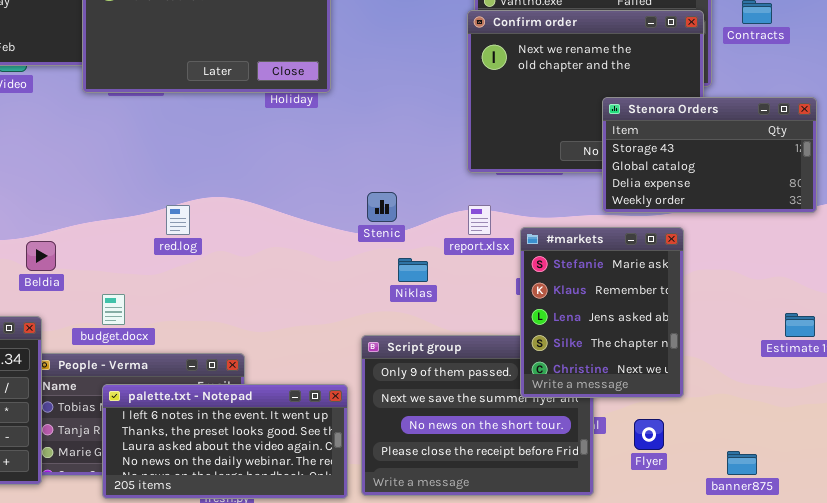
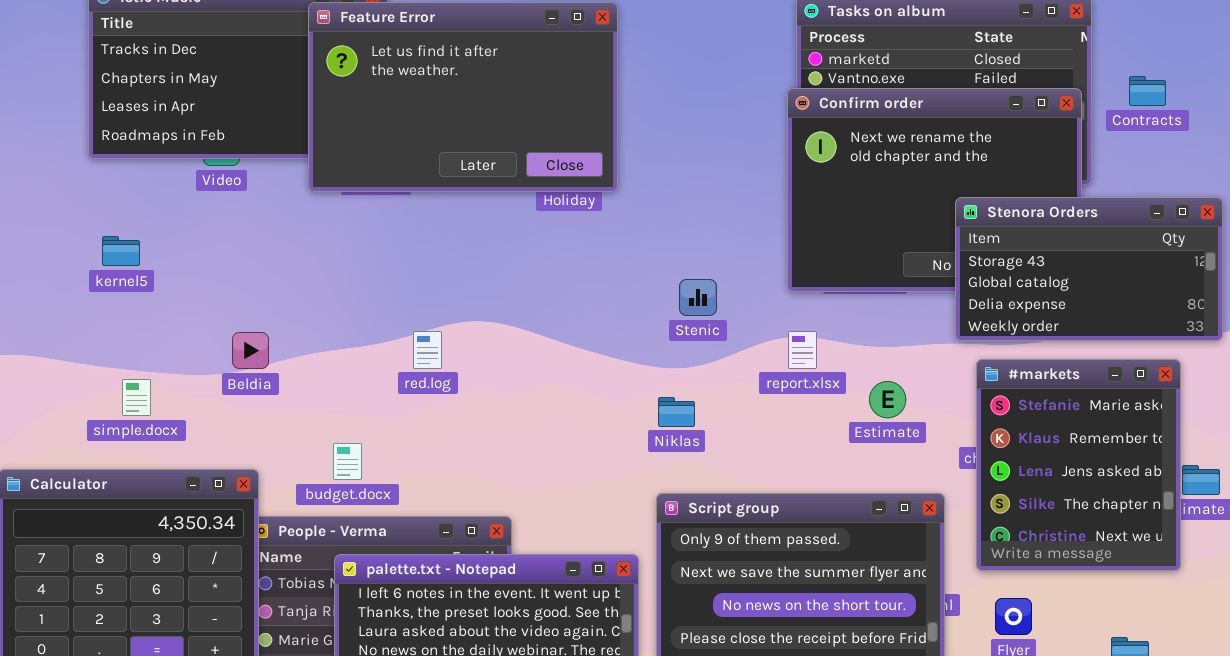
Stenic: [367,192,397,222] -> [679,279,717,316], moved
#markets: [520,227,684,398] -> [976,359,1181,571], moved
Beldia: [26,241,56,271] -> [232,332,269,369], moved
Niklas: [398,258,428,282] -> [658,397,695,427], moved

